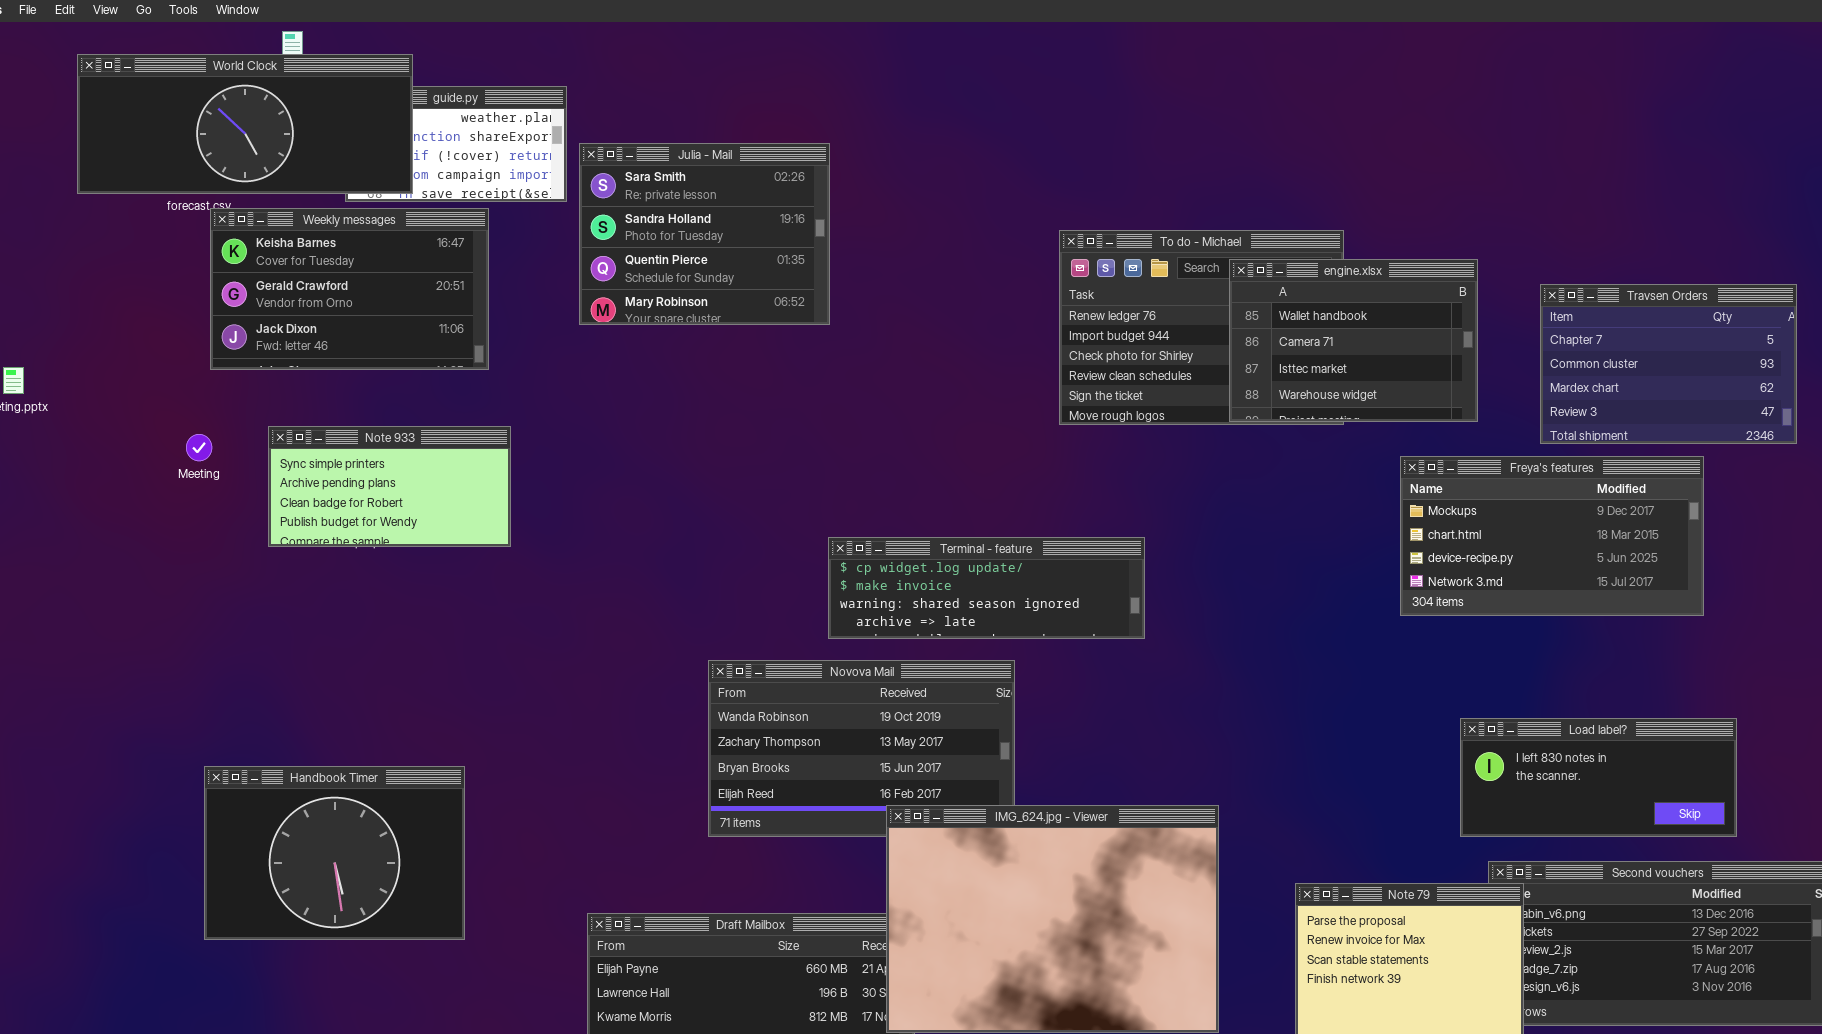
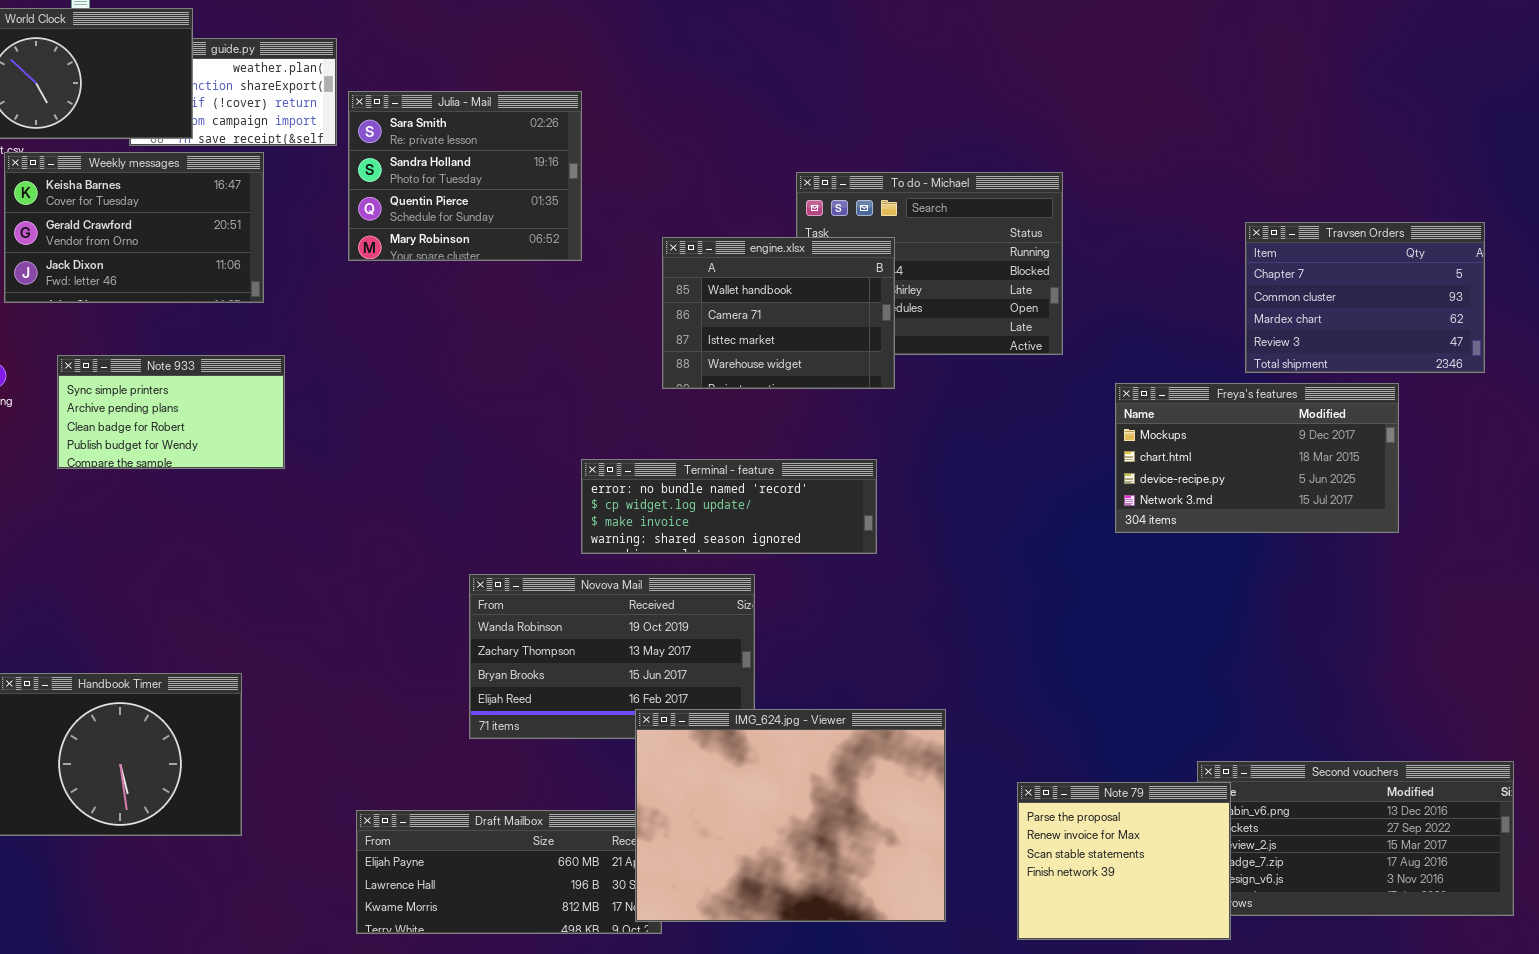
engine.xlsx: [1229,259,1478,422] -> [662,237,895,389], moved
Terminal - feature: [828,537,1145,639] -> [581,459,877,554], scrolled up 1 row
Load label?: [1460,718,1737,837] -> none, closed

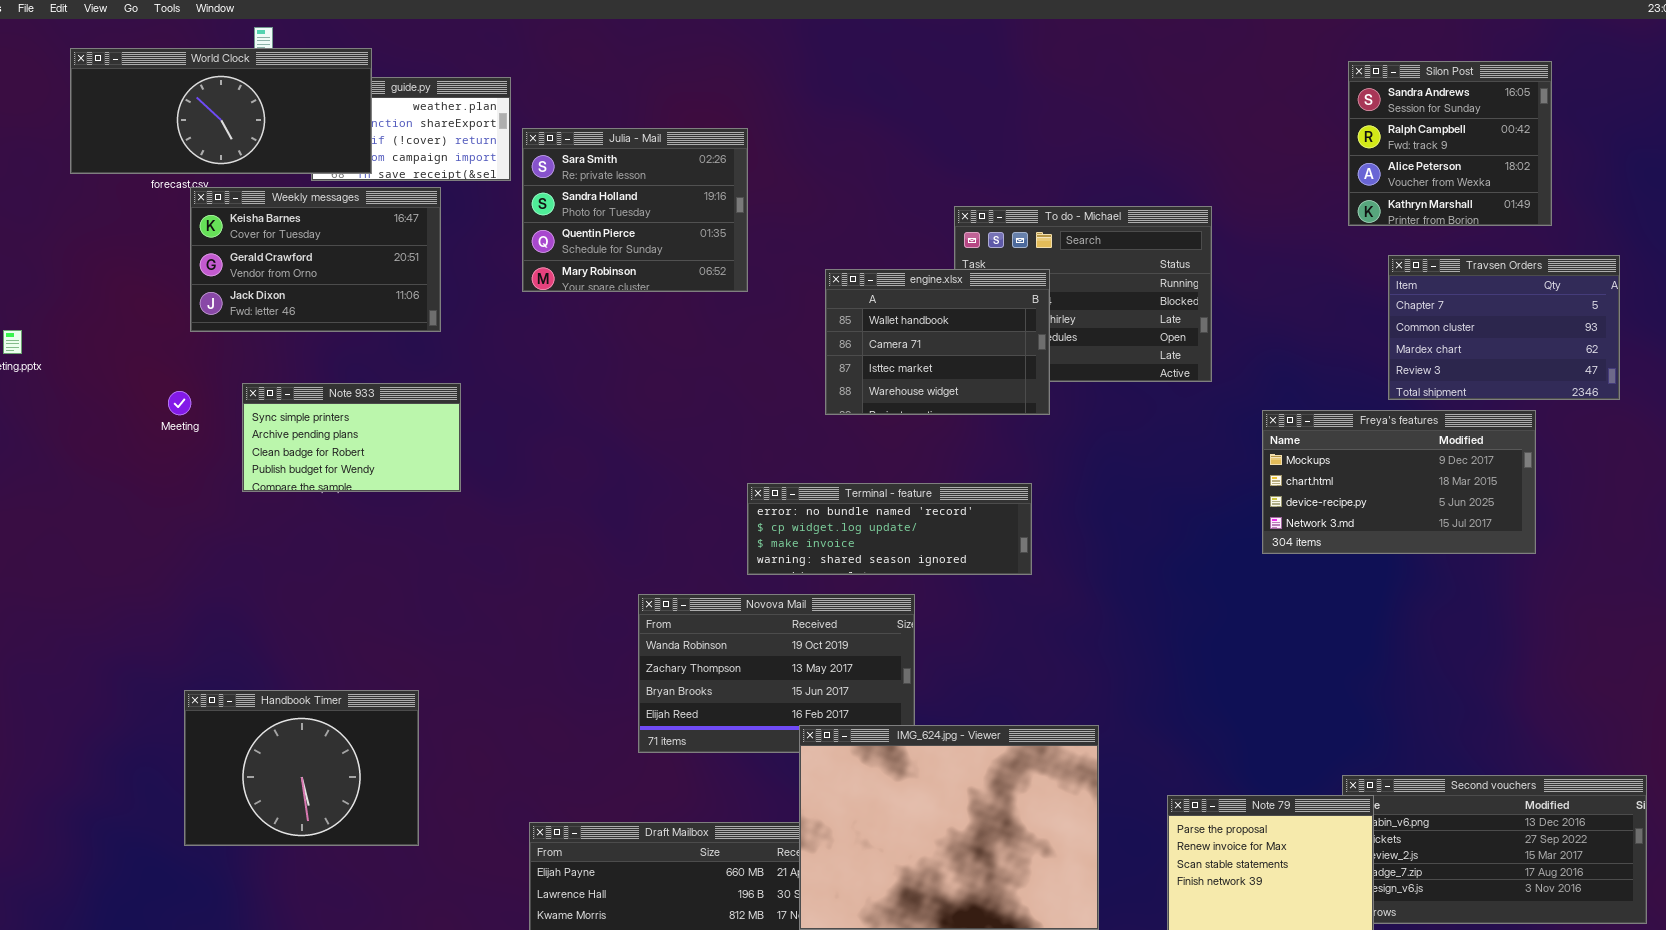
Silon Post: none -> [1348,61,1552,226], opened

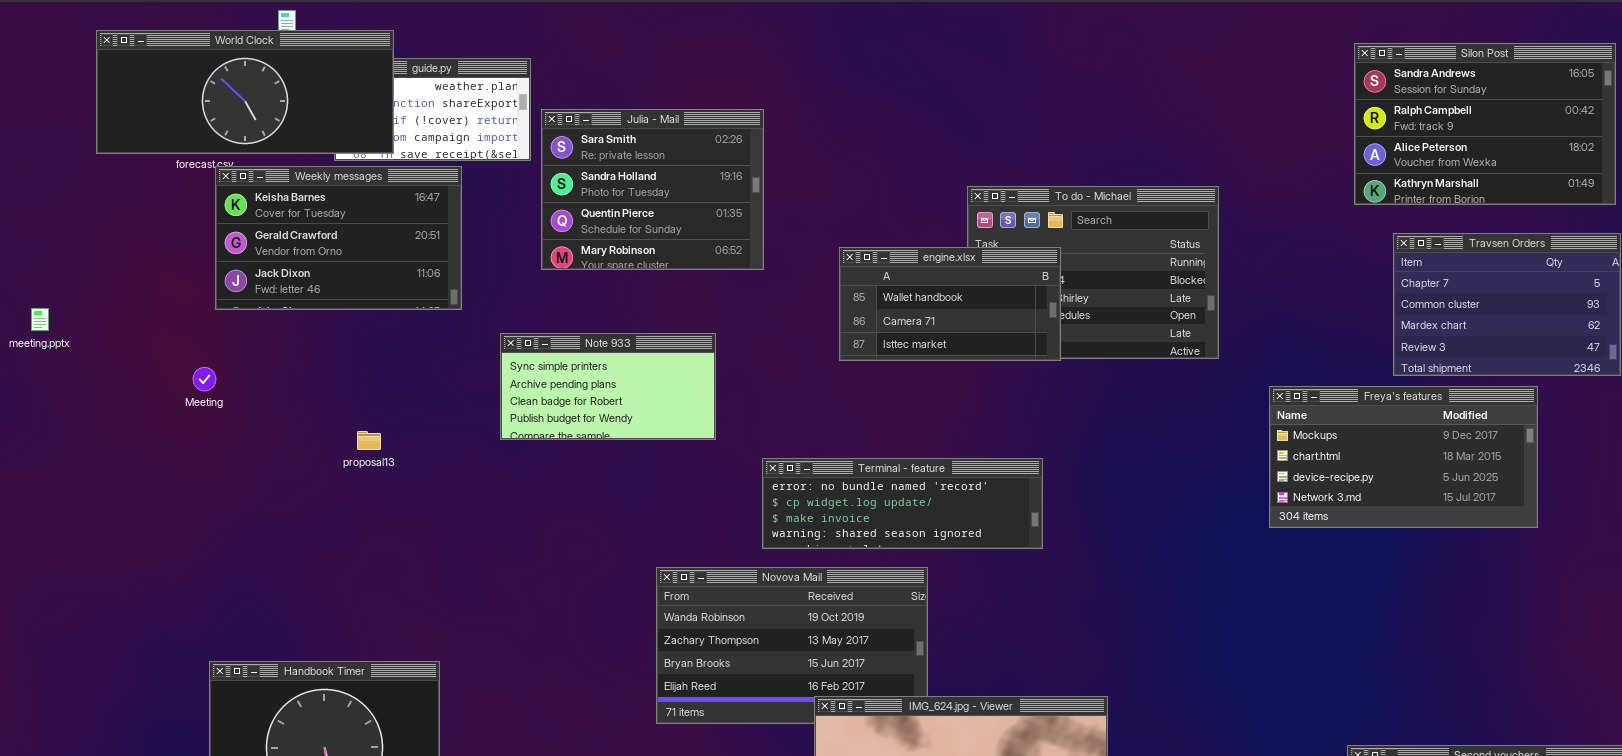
Silon Post: [1348,61,1552,226] -> [1354,43,1616,205], resized
engine.xlsx: [825,269,1050,415] -> [839,247,1061,361], resized
Note 933: [242,383,461,492] -> [500,333,716,440], moved

